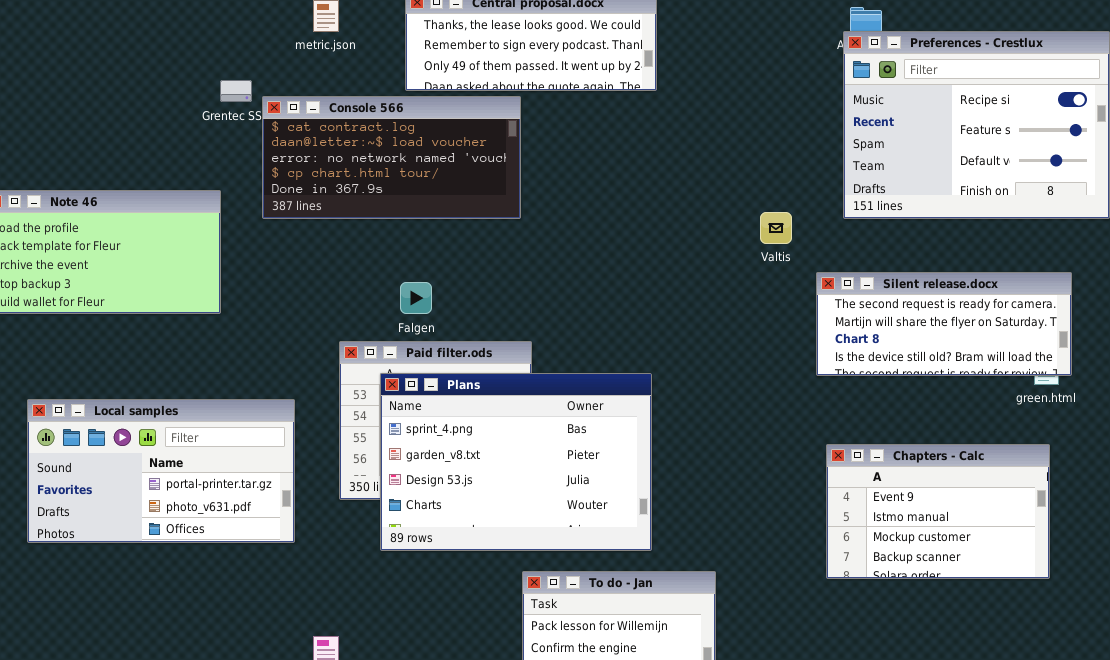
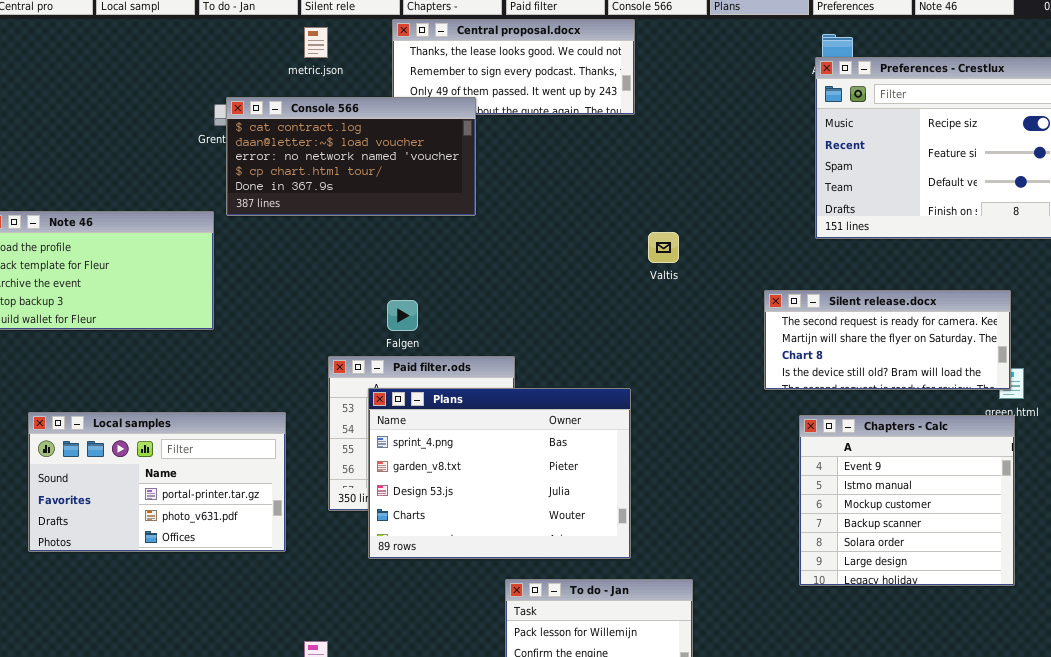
Console 566: [262,96,521,219] -> [226,97,476,216], moved
Valtis: [760,212,792,244] -> [648,232,679,263], moved
Silent release.docx: [816,272,1072,376] -> [764,290,1011,390], moved
Chapters - Calc: [826,444,1050,579] -> [799,415,1015,586], resized

